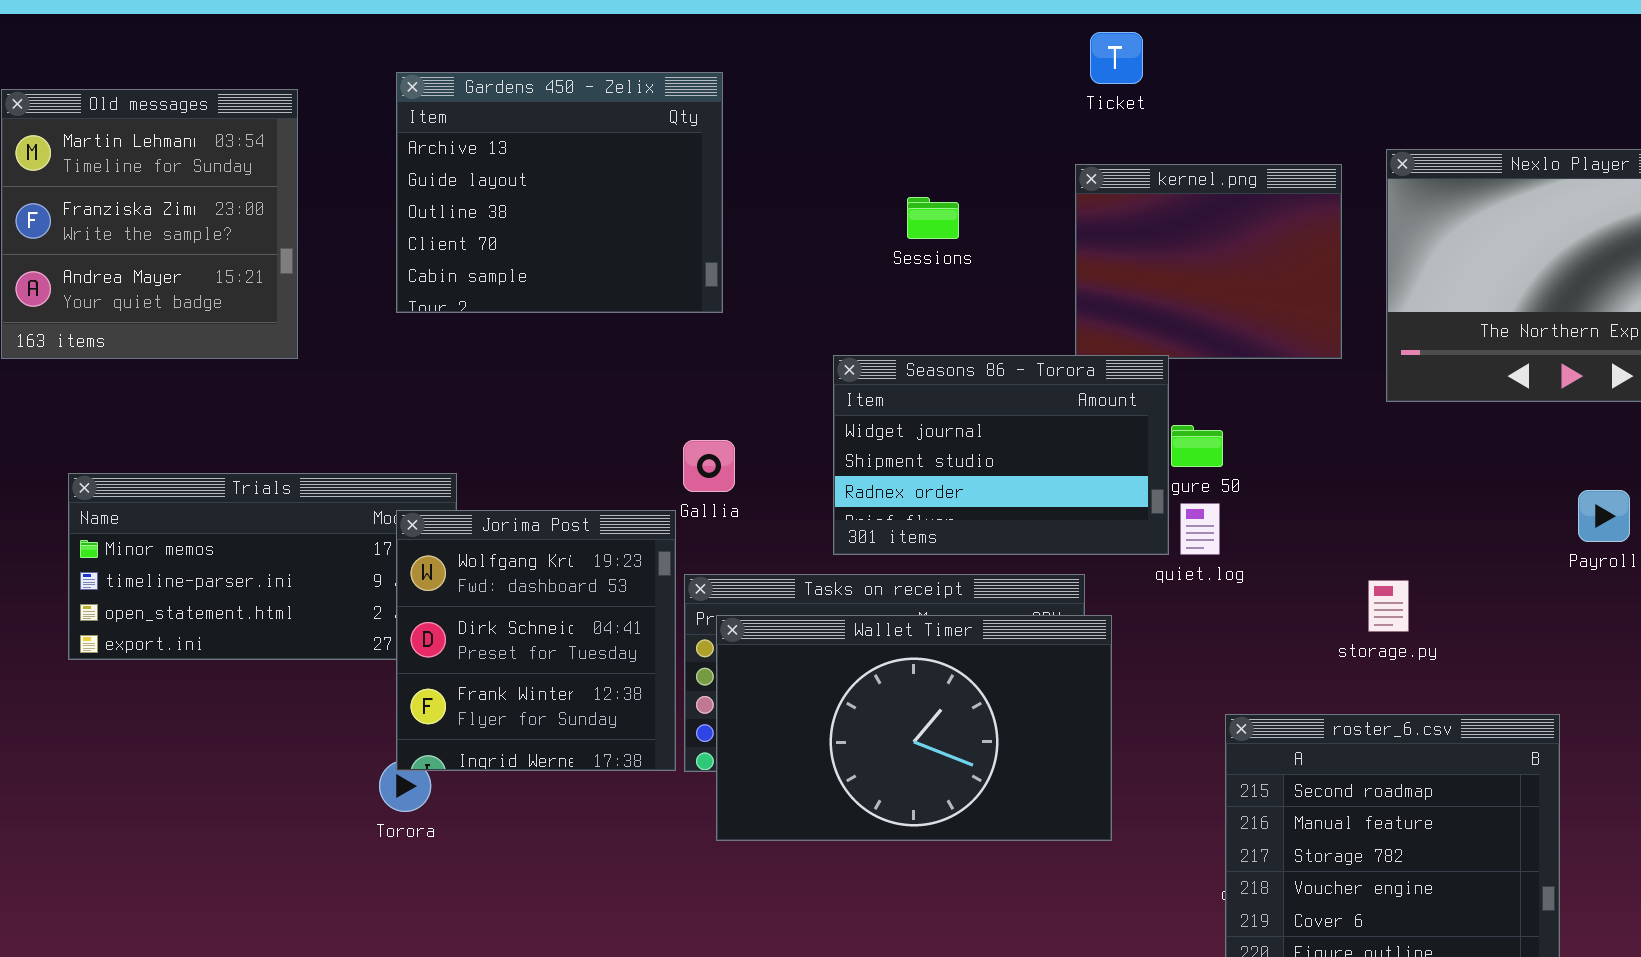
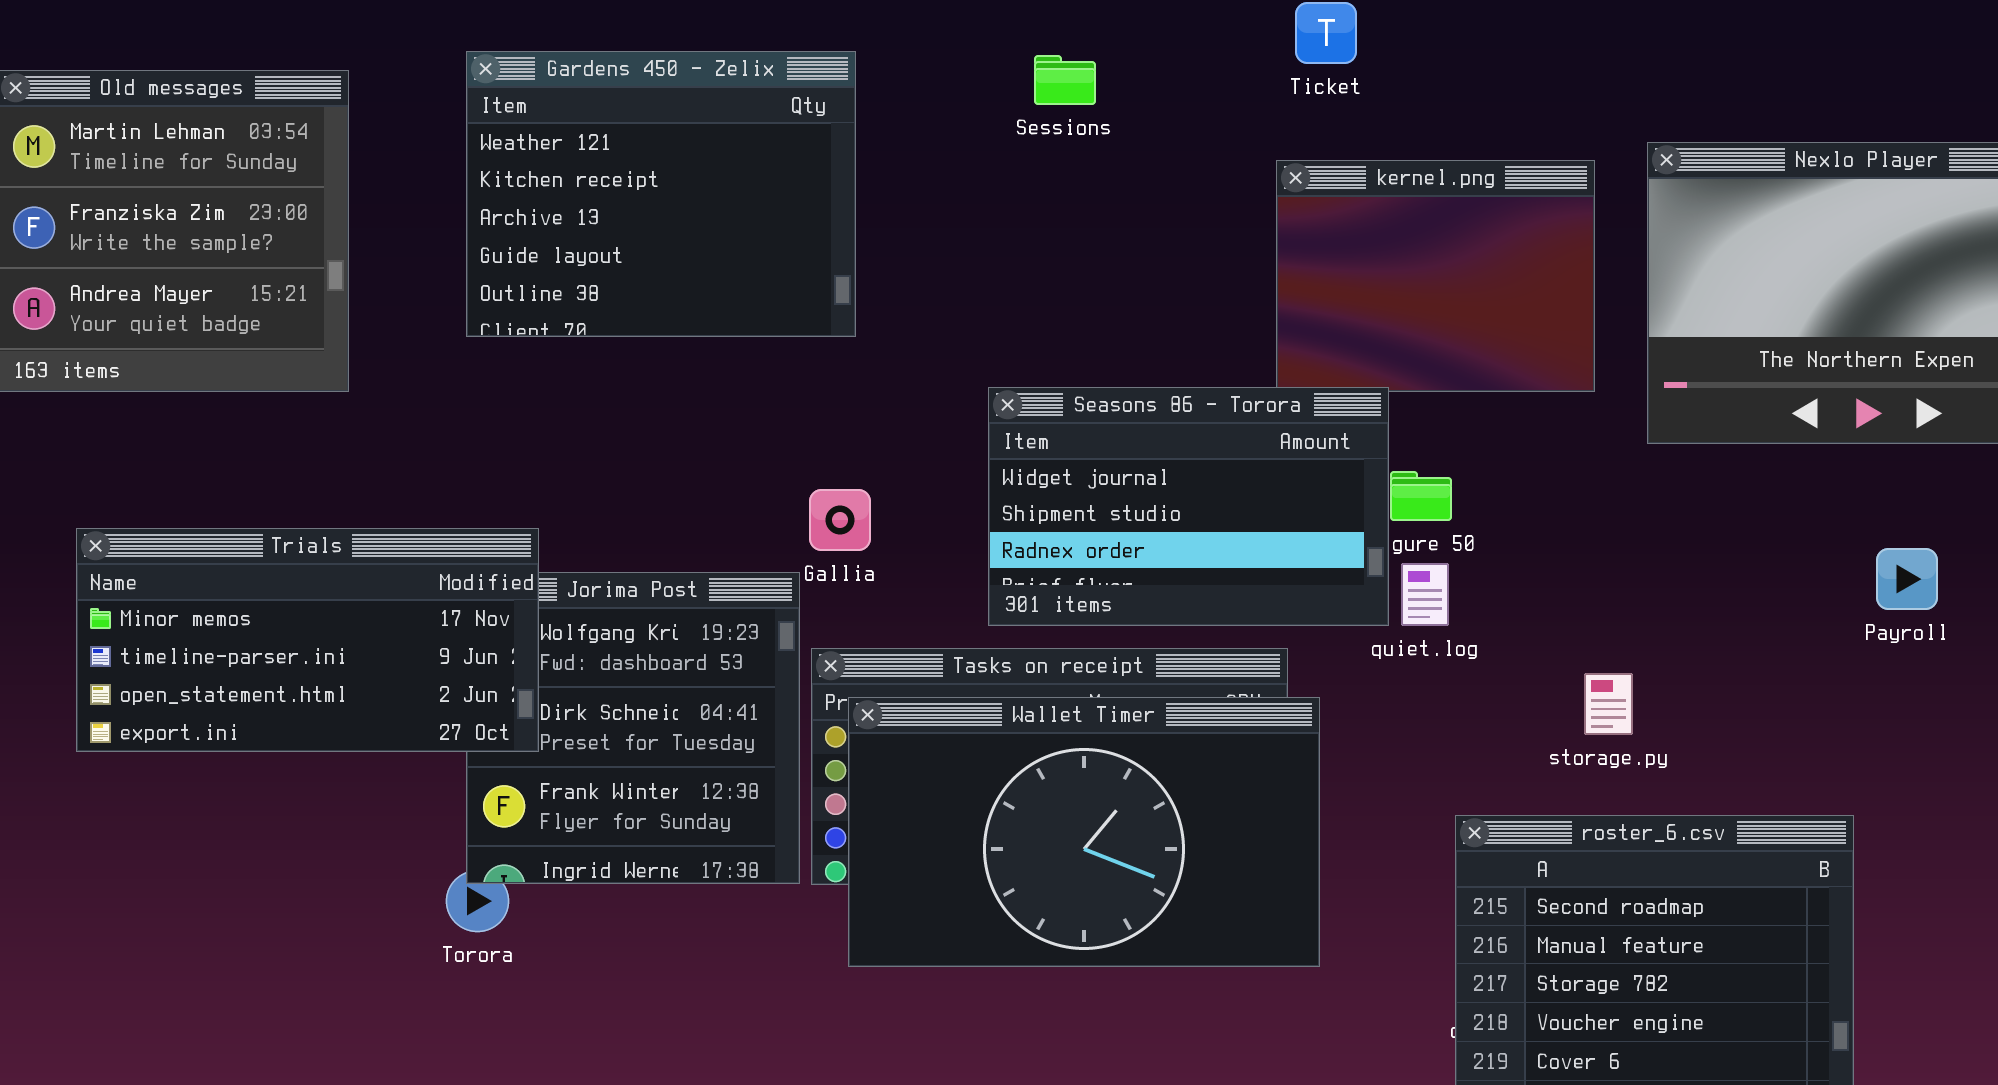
Gardens 450 - Zelix: [396,72,723,313] -> [466,51,856,337], scrolled up 2 rows
Sessions: [907,197,959,239] -> [1034,55,1096,105], moved
Trials: [68,473,457,660] -> [76,528,539,752], raised
storage.py: [1368,580,1409,632] -> [1584,673,1633,735], moved

